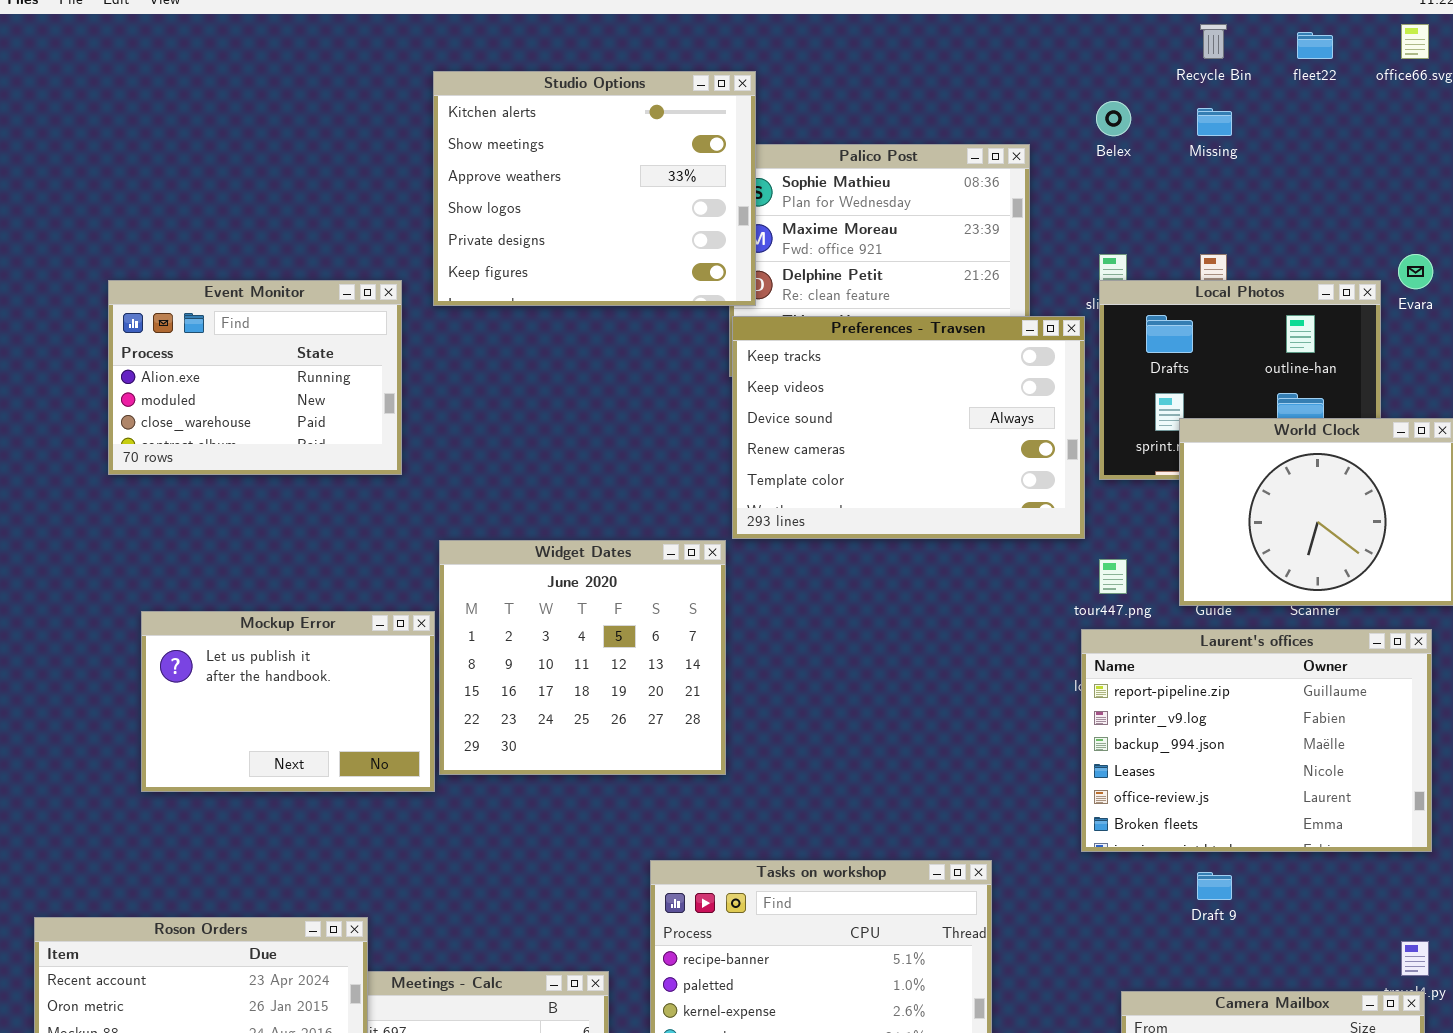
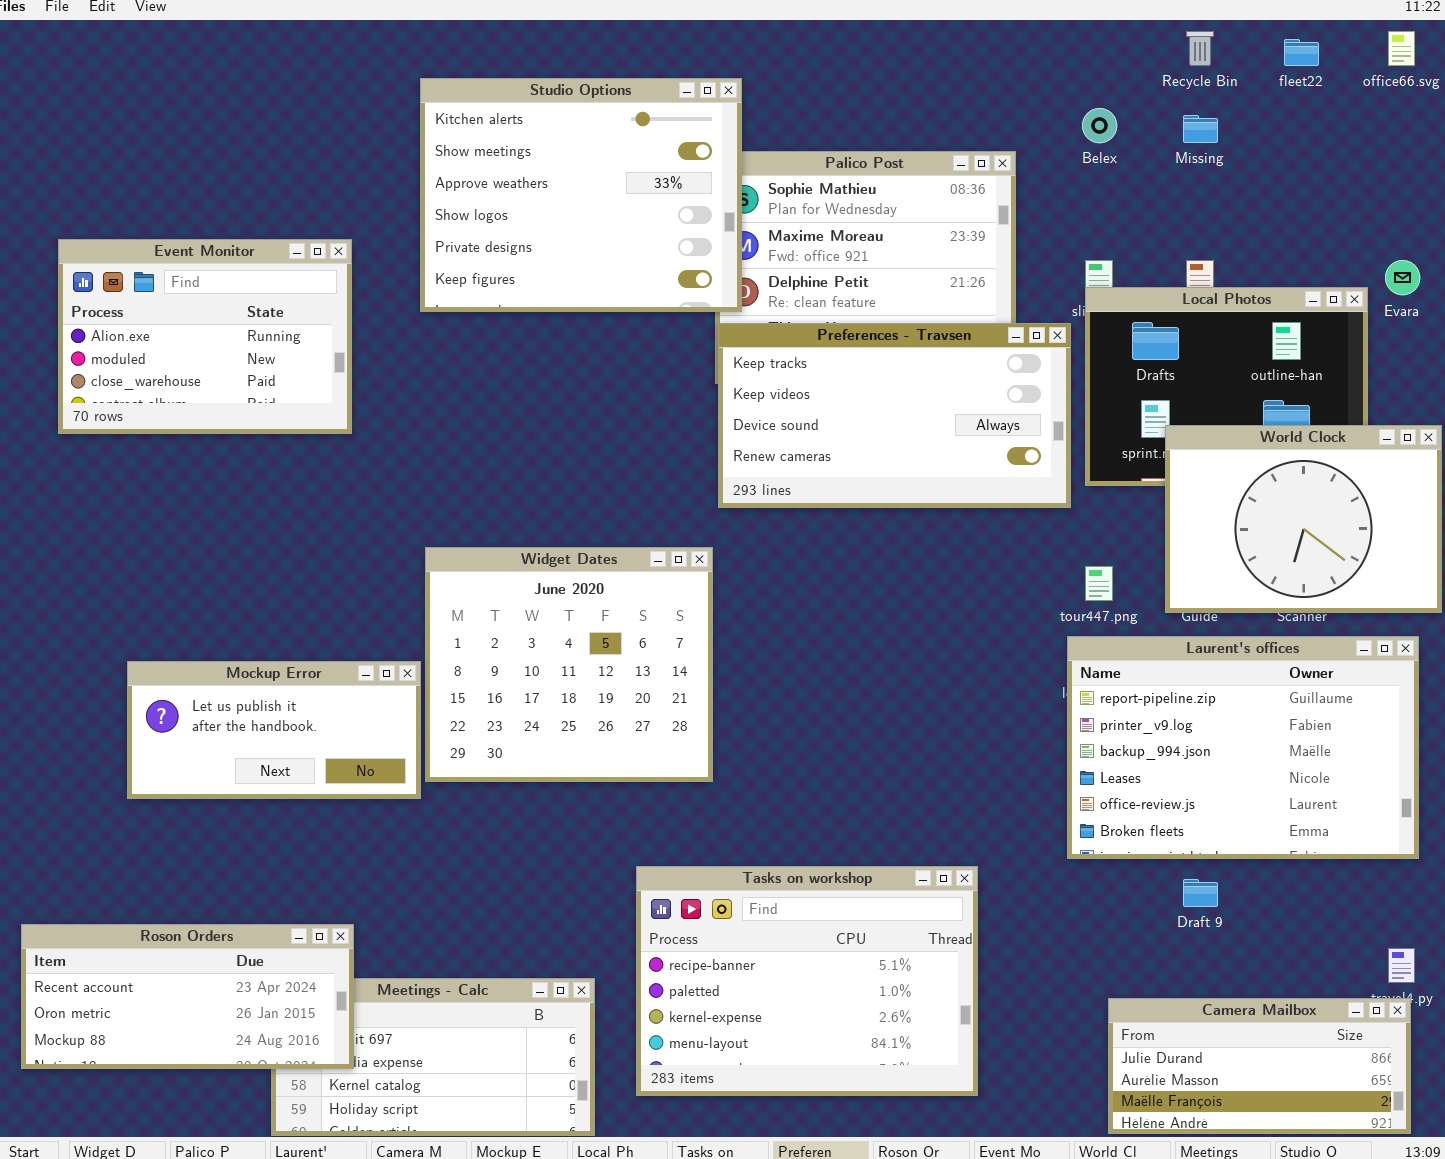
Event Monitor: [108,280,402,475] -> [58,239,352,434], moved
Preferences - Travsen: [732,316,1085,539] -> [718,323,1071,508], resized
Mockup Error: [141,611,435,792] -> [127,661,421,799], resized

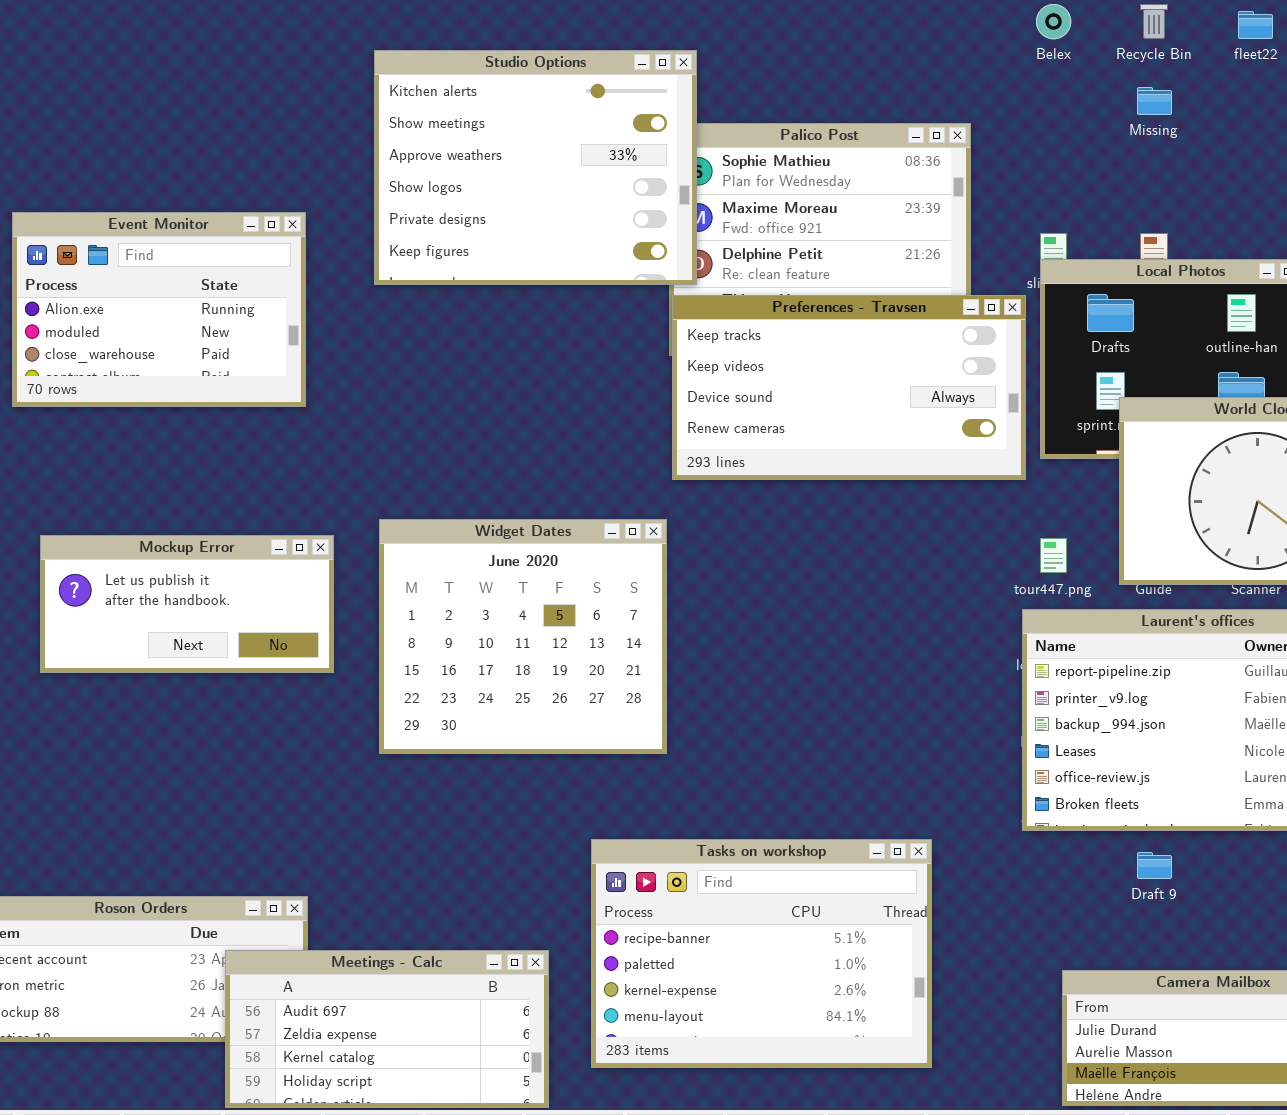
Belex: [1082,108,1117,143] -> [1036,4,1071,39], moved
Mockup Error: [127,661,421,799] -> [40,535,334,673], moved
Meetings - Calc: [271,978,595,1136] -> [225,950,549,1108], raised

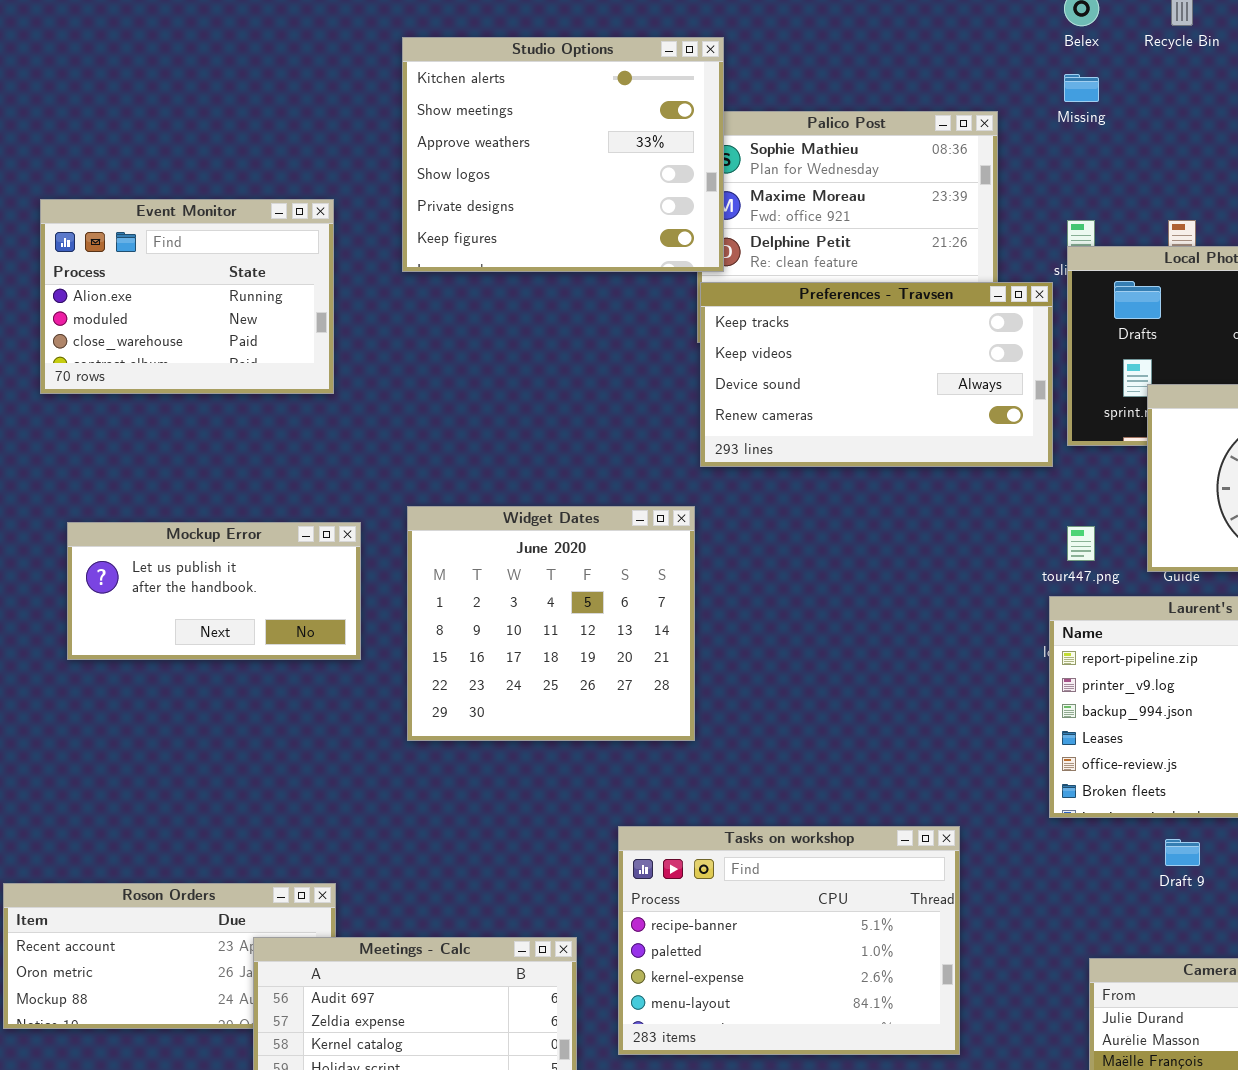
Missing: [1137,87,1172,115] -> [1064,74,1099,102], moved

